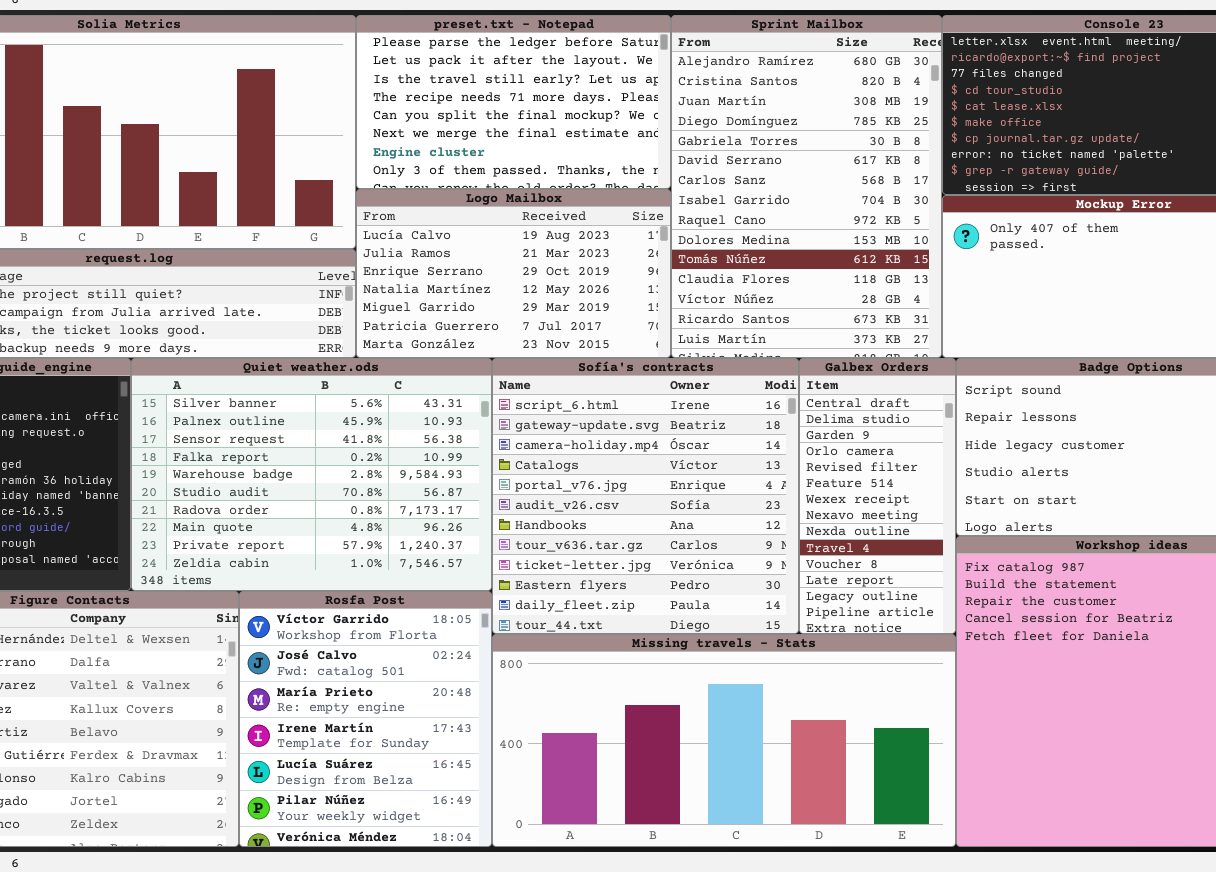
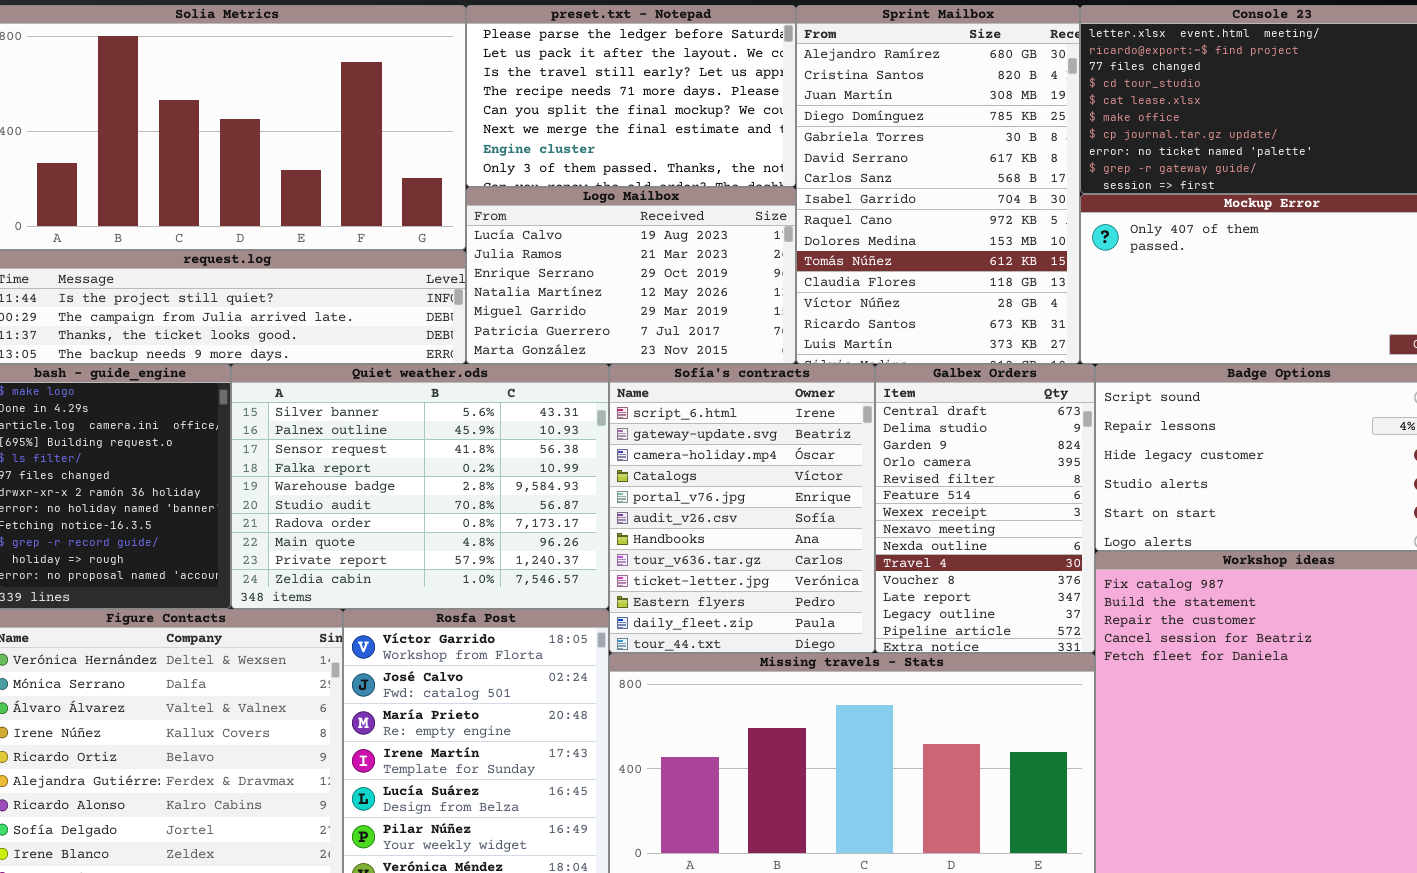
Sofía's contracts: [492,358,799,634] -> [609,364,875,653], resized
Galbex Orders: [799,358,956,634] -> [875,364,1095,653], resized

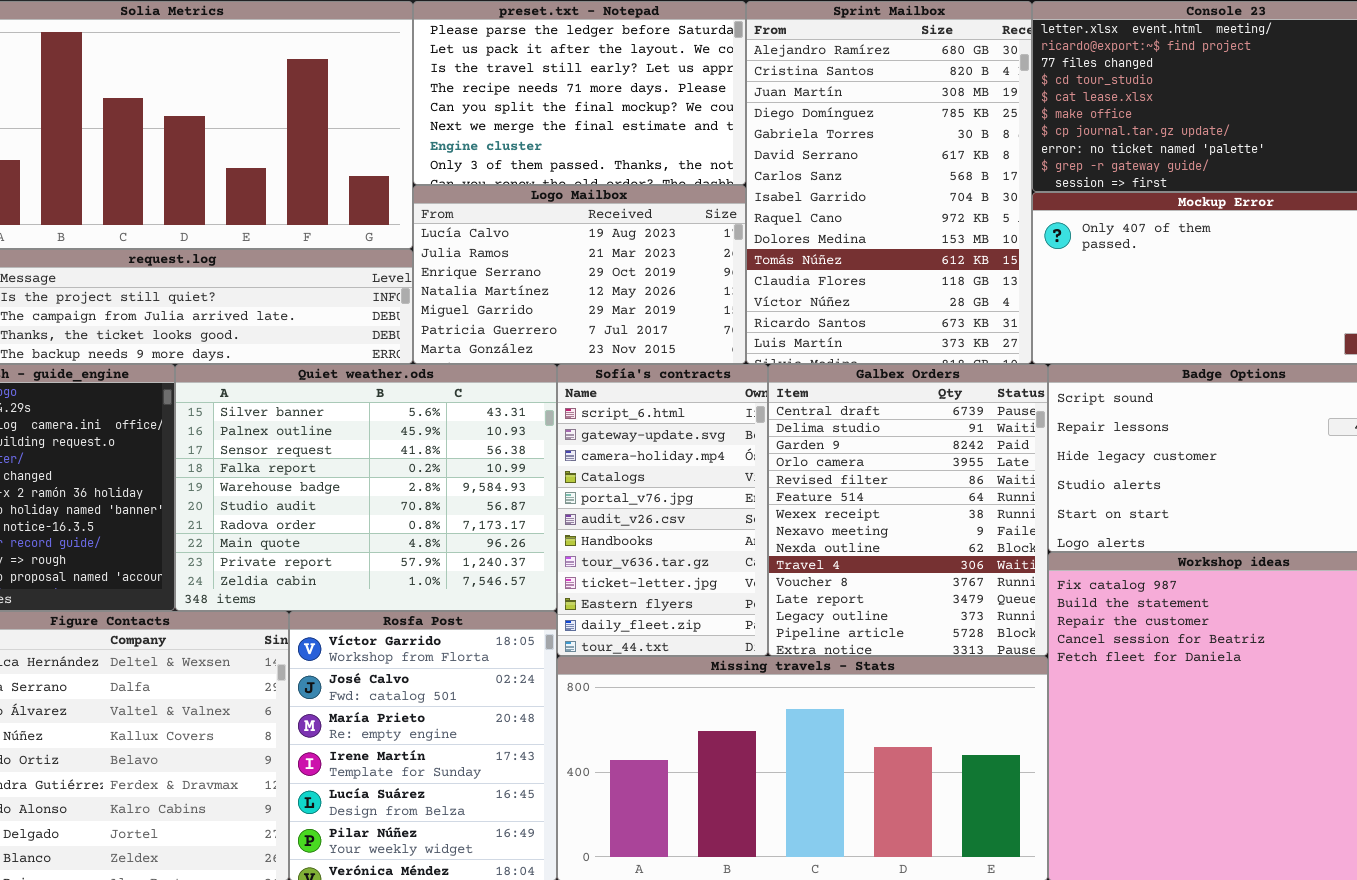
Sofía's contracts: [609,364,875,653] -> [557,364,768,656], resized
Galbex Orders: [875,364,1095,653] -> [768,364,1048,656], resized

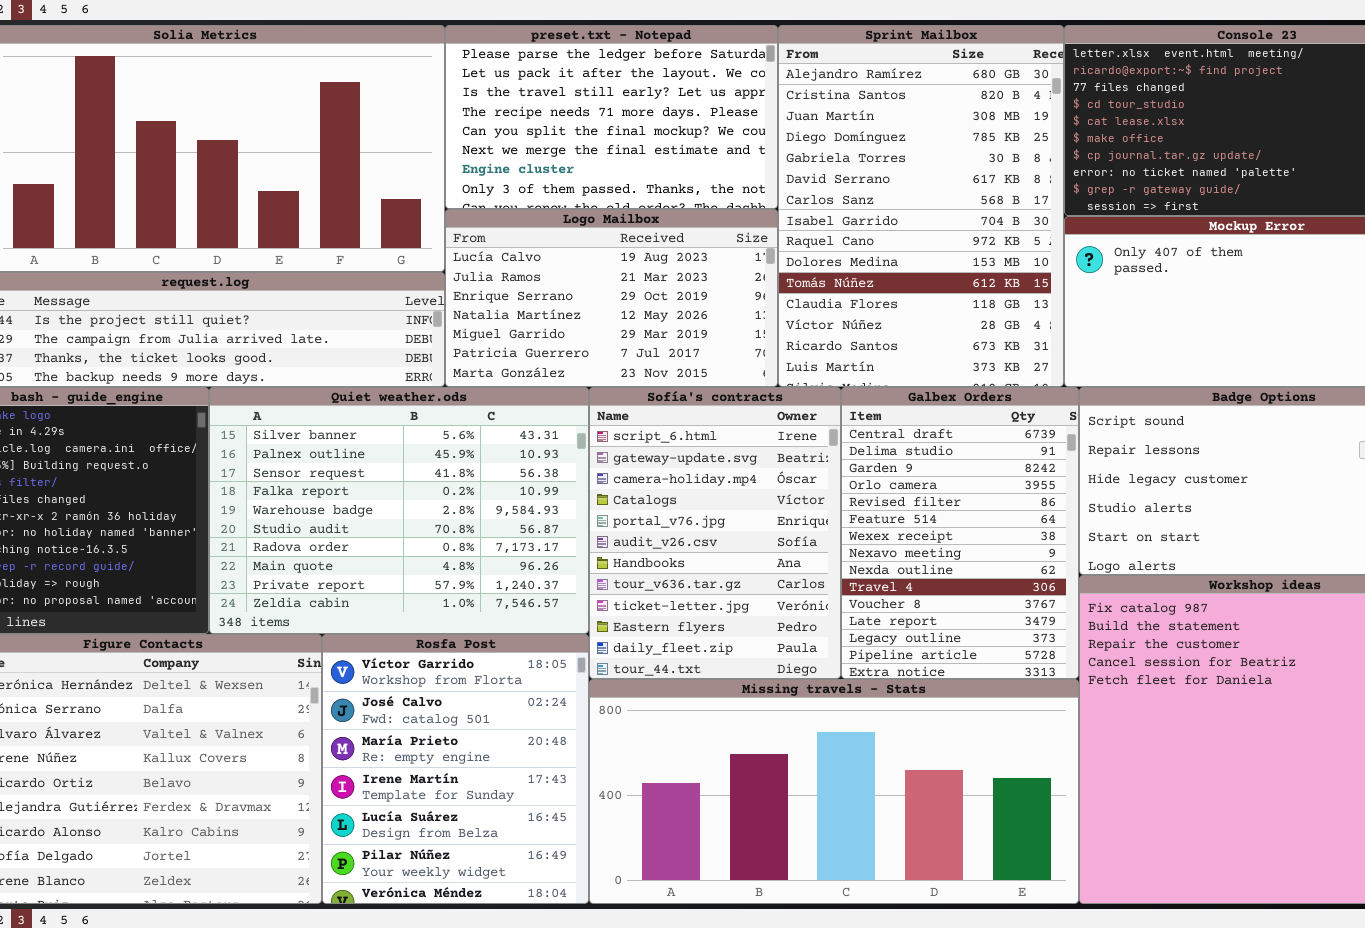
Sofía's contracts: [557,364,768,656] -> [589,387,841,679], resized
Galbex Orders: [768,364,1048,656] -> [841,387,1079,679], resized

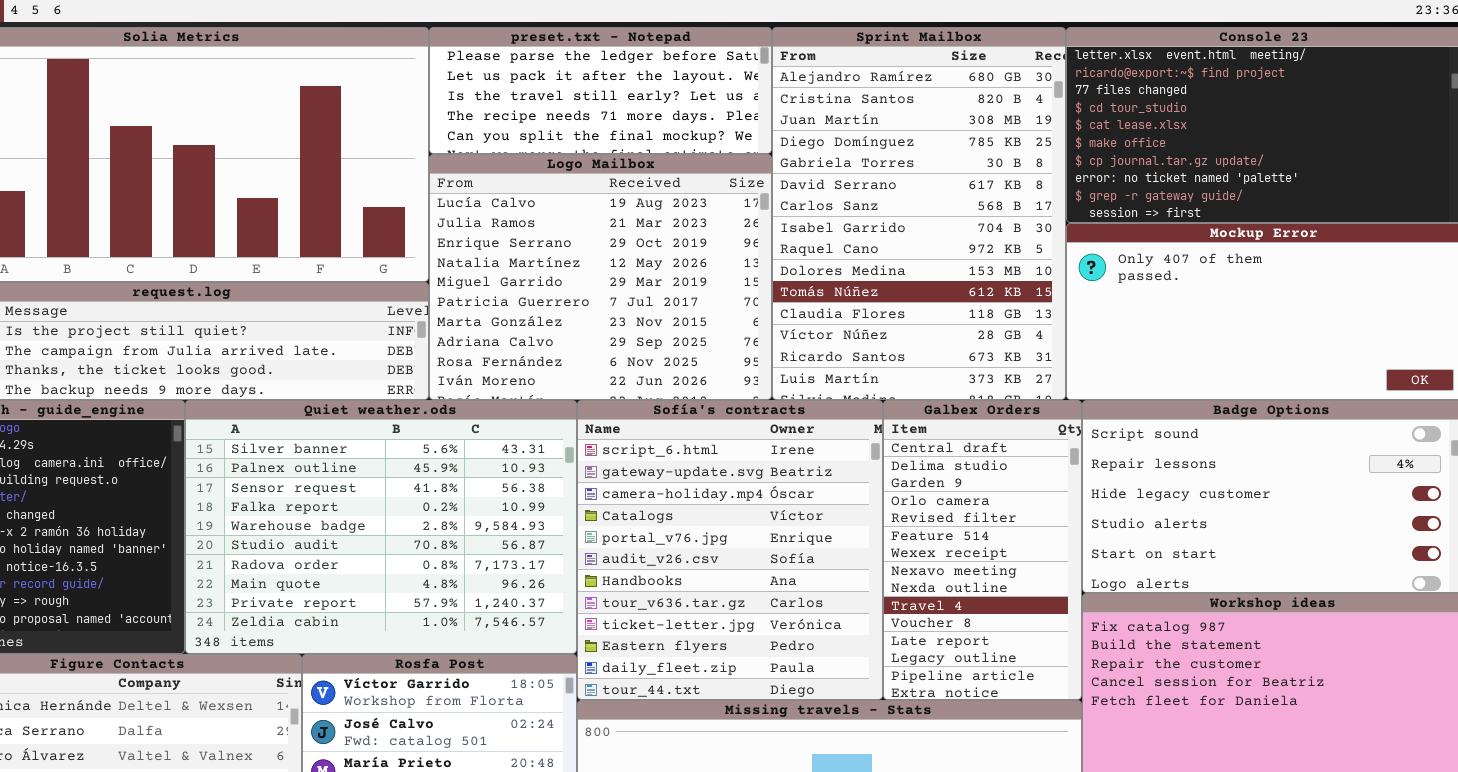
preset.txt - Notepad: [445,25,778,209] -> [429,27,772,154], resized
Logo Mailbox: [445,209,778,387] -> [429,154,772,400], resized
Sofía's contracts: [589,387,841,679] -> [577,400,883,700], resized
Galbex Orders: [841,387,1079,679] -> [883,400,1082,700], resized

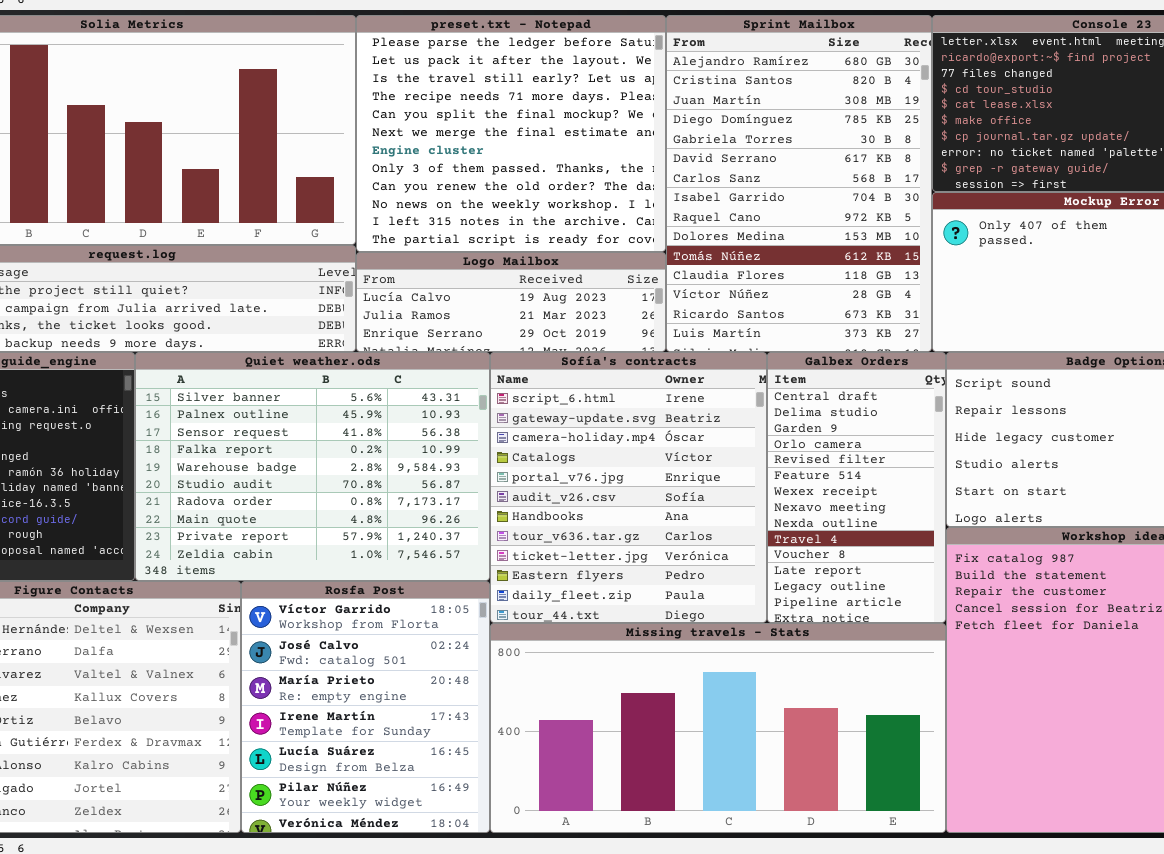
preset.txt - Notepad: [429,27,772,154] -> [356,15,666,252], resized
Logo Mailbox: [429,154,772,400] -> [356,252,666,352], resized

